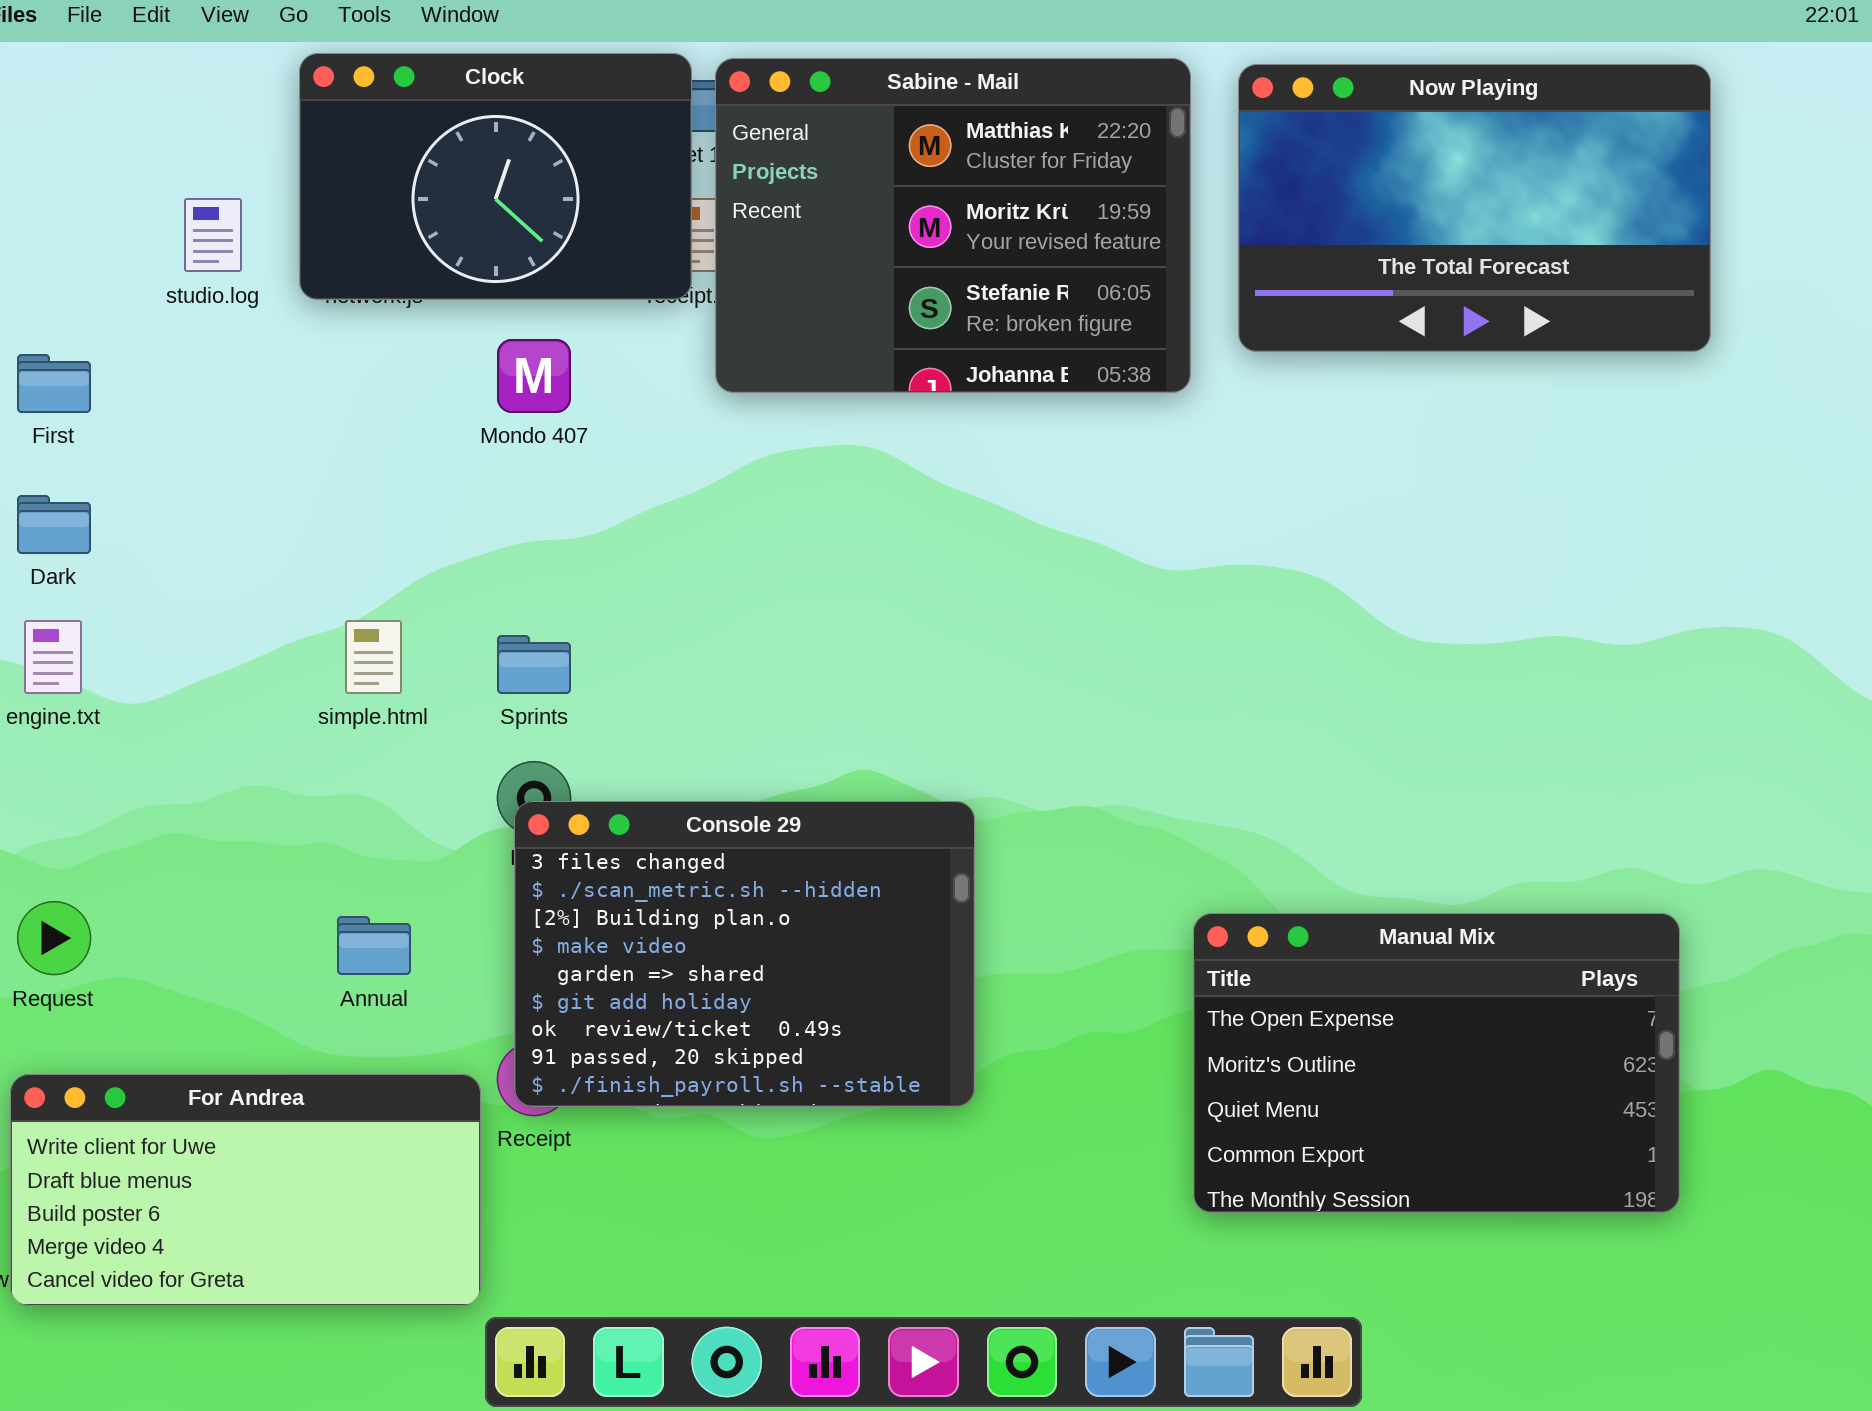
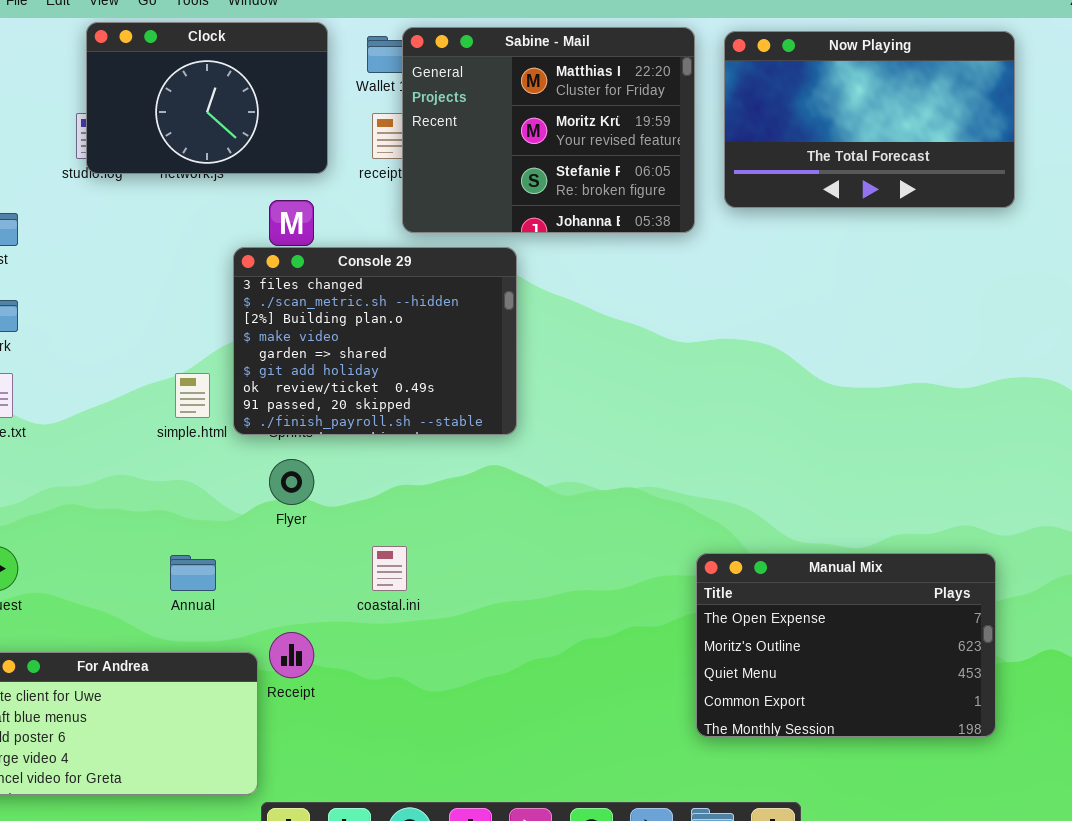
Clock: [299,53,692,300] -> [86,22,328,174], moved
Console 29: [514,801,975,1107] -> [233,247,517,435], moved

